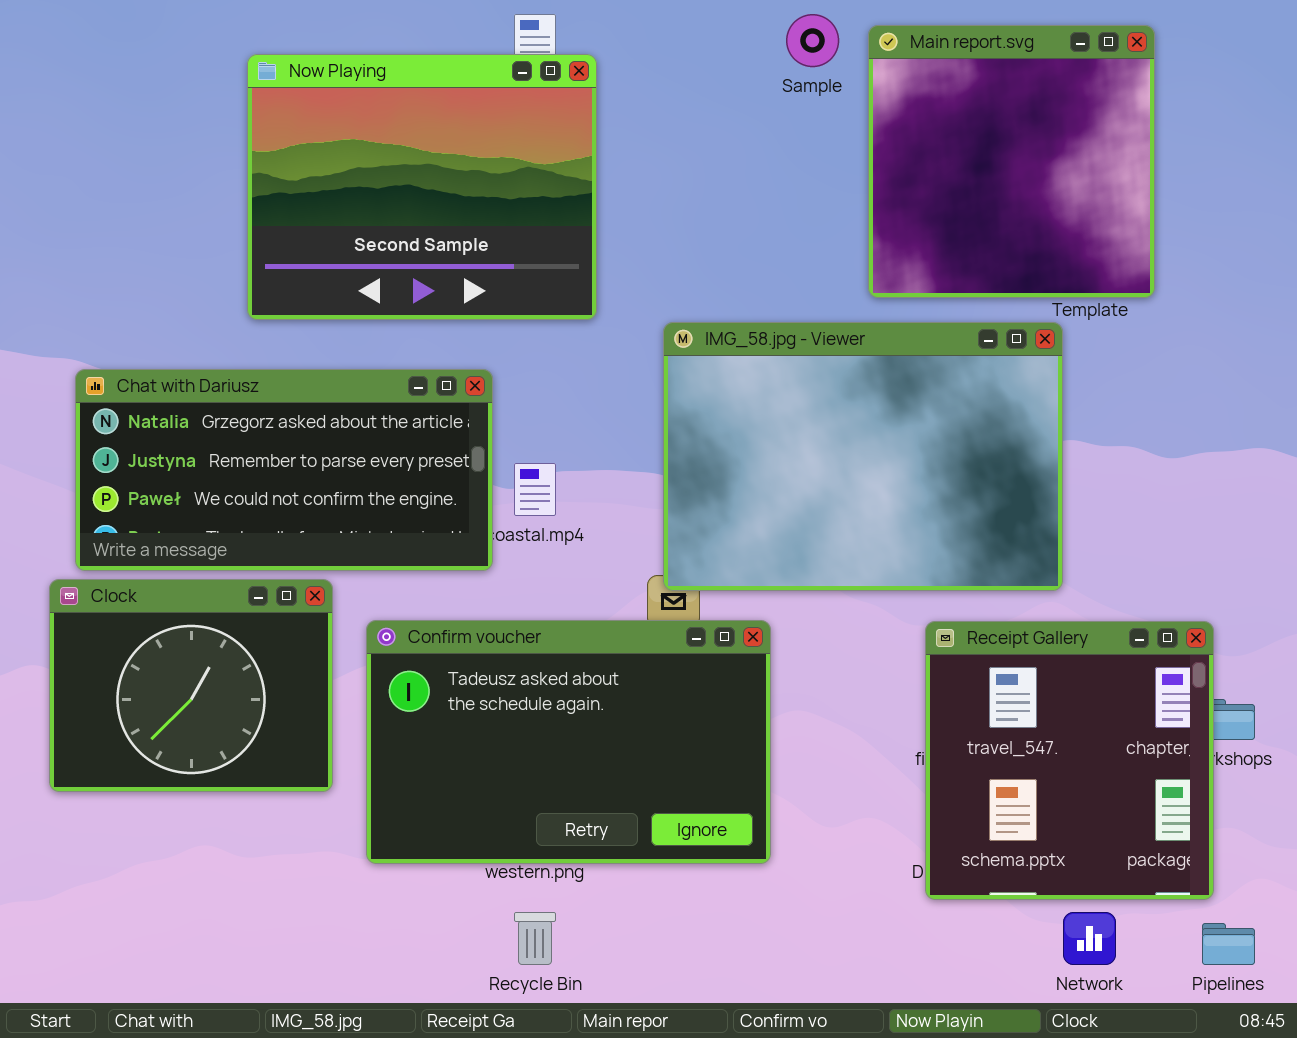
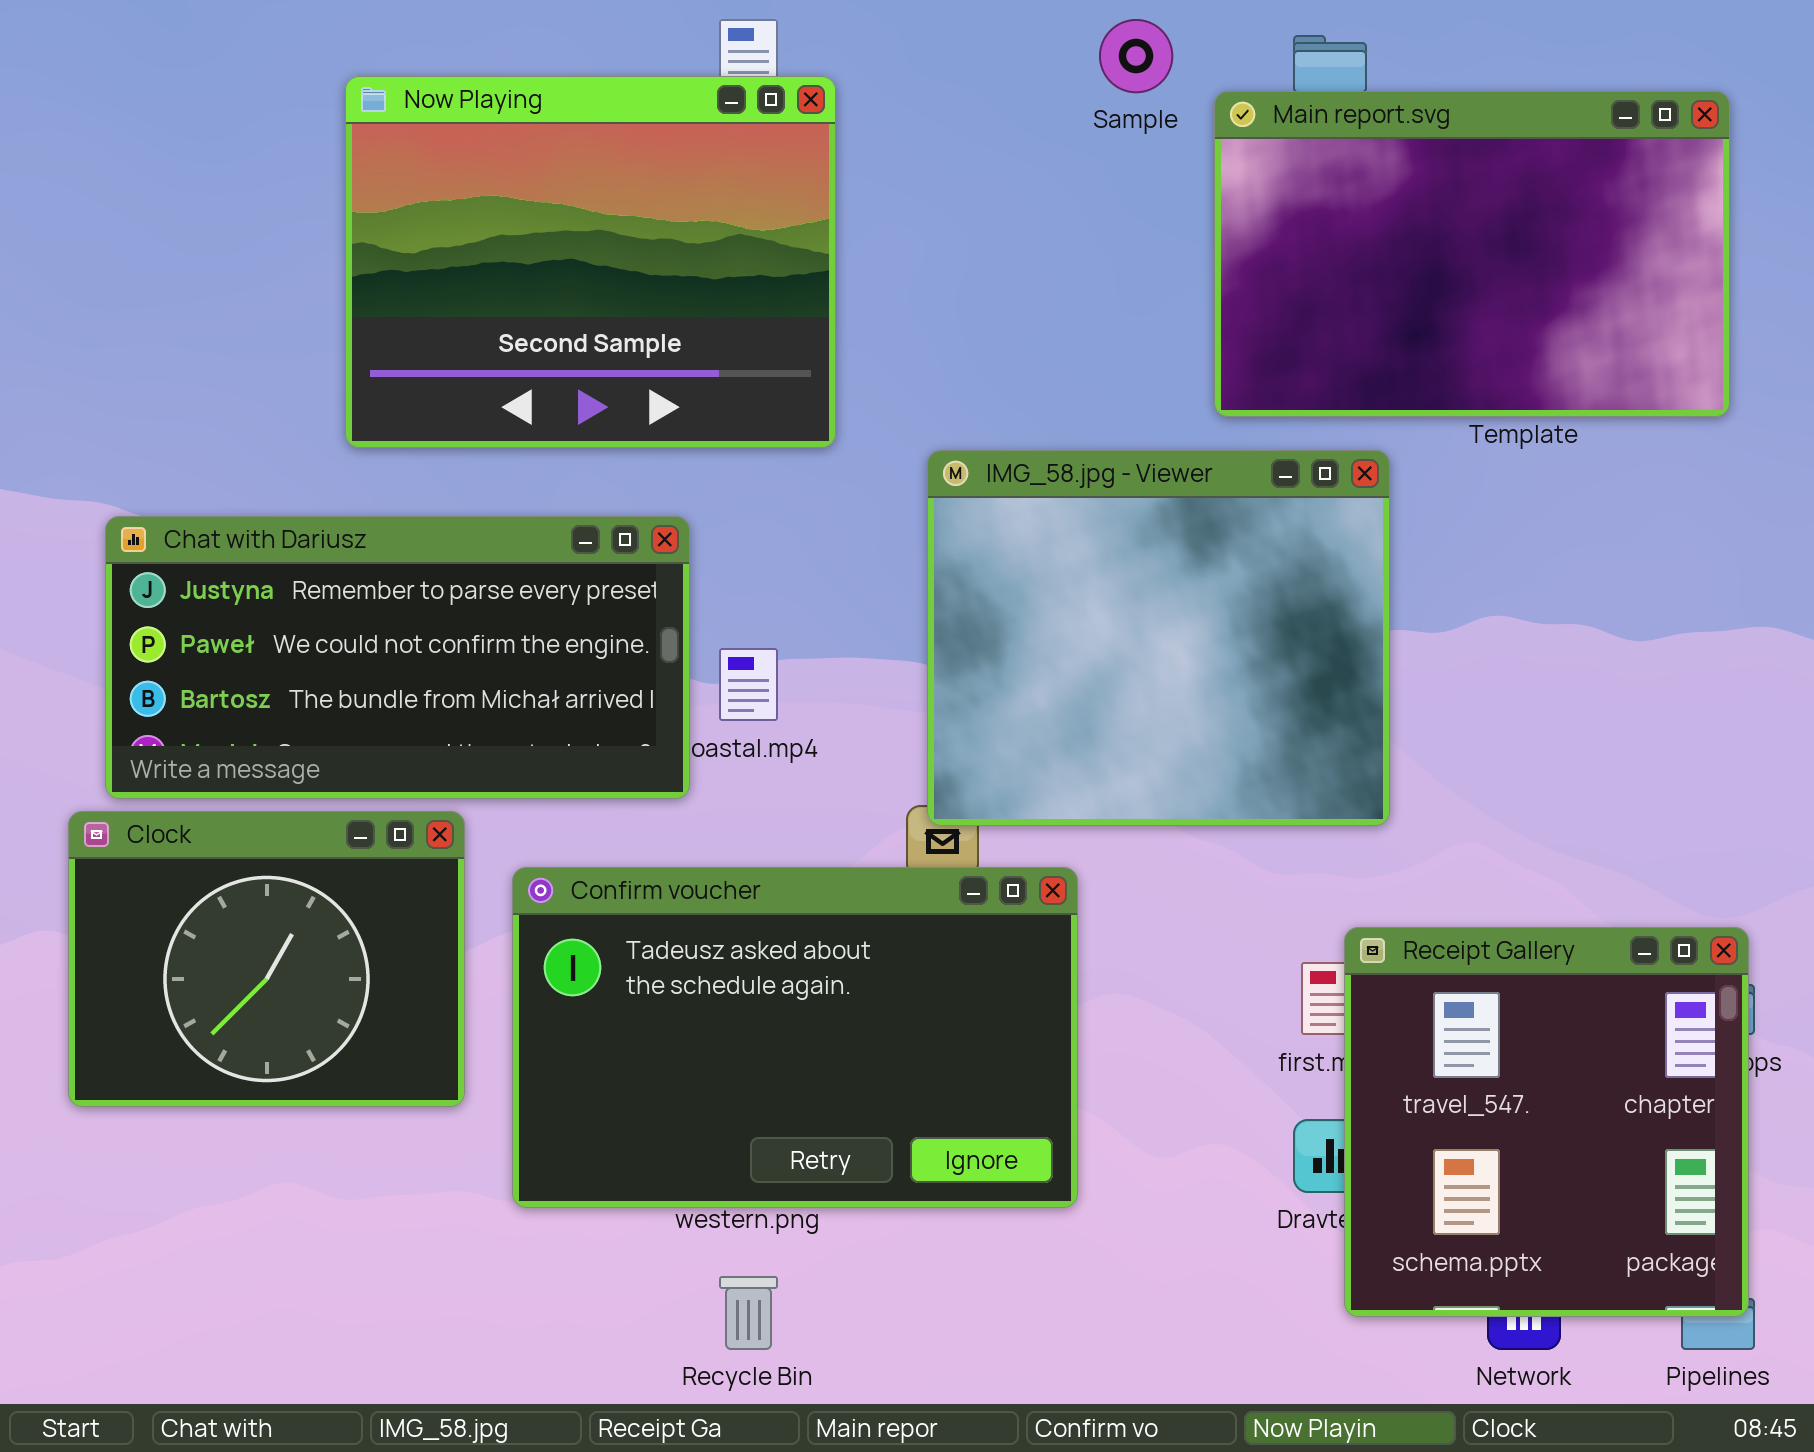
Main report.svg: [868,25,1155,298] -> [1214,91,1730,417], resized
IMG_58.jpg - Viewer: [663,322,1063,591] -> [927,450,1390,826], resized
Chat with Dariusz: [75,369,493,571] -> [105,516,690,799], scrolled down 1 row
Receipt Gallery: [925,621,1214,900] -> [1344,927,1749,1317], moved

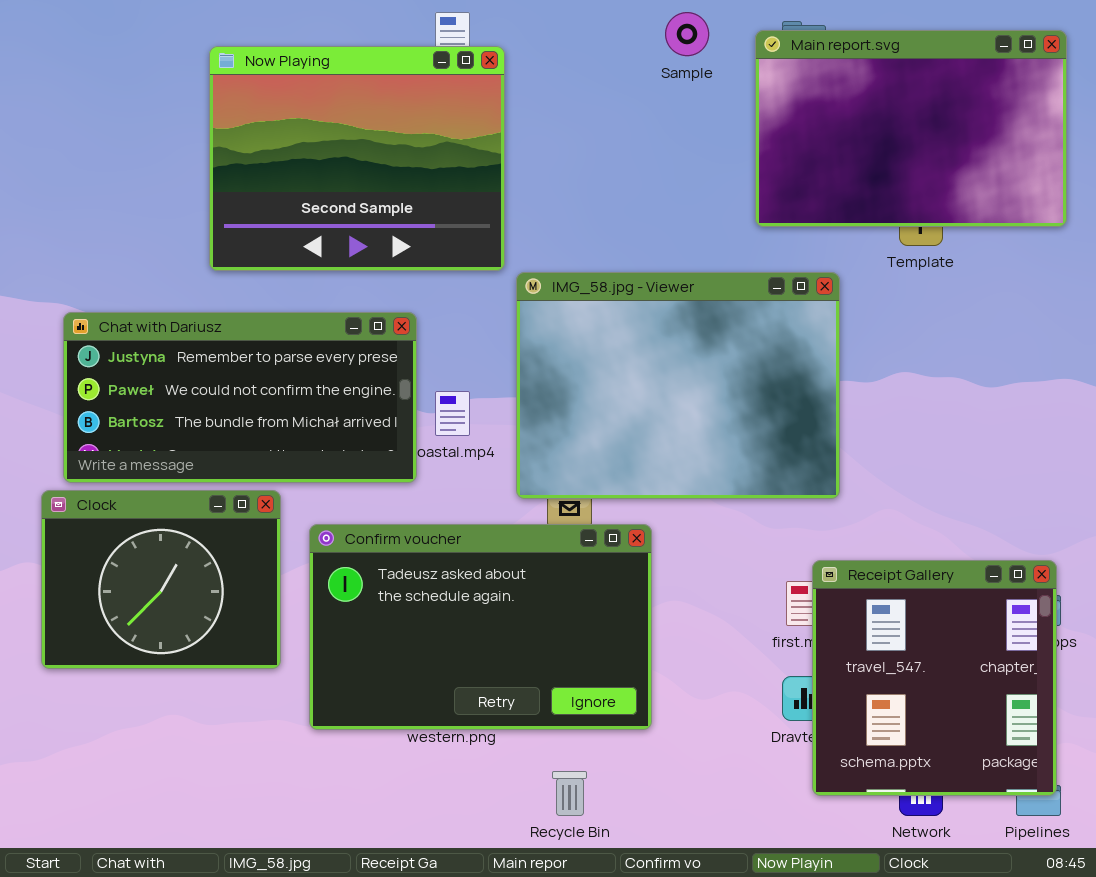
Main report.svg: [1214,91,1730,417] -> [755,30,1067,227], moved
IMG_58.jpg - Viewer: [927,450,1390,826] -> [516,272,840,499], resized
Recycle Bin: [719,1276,778,1350] -> [552,771,587,816], moved

